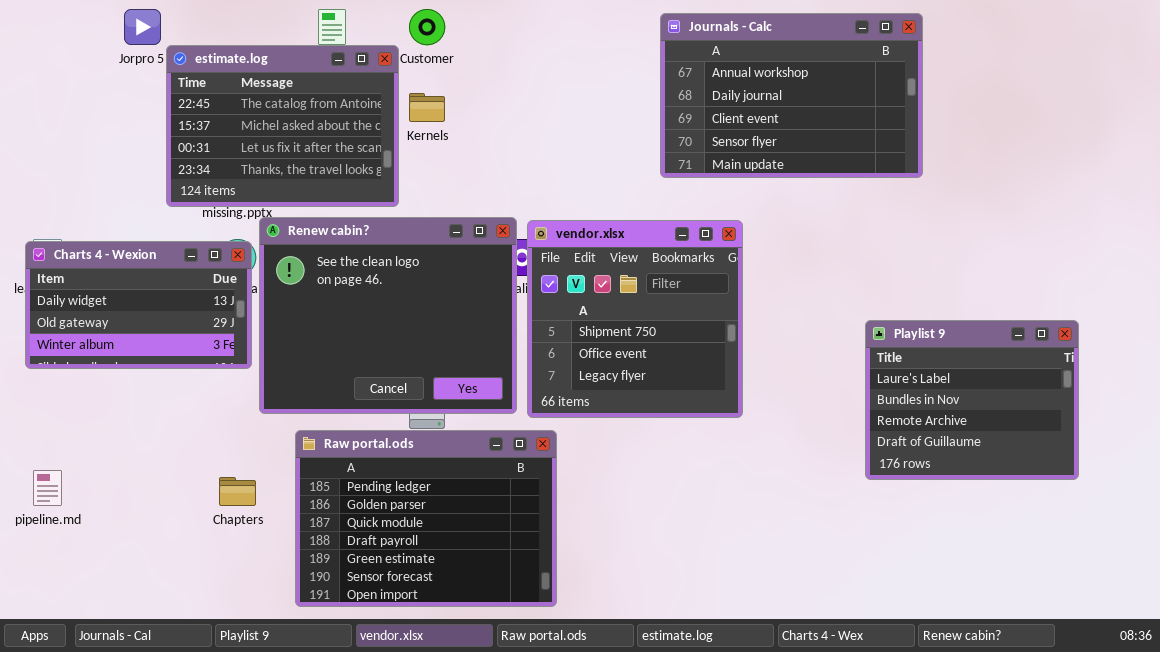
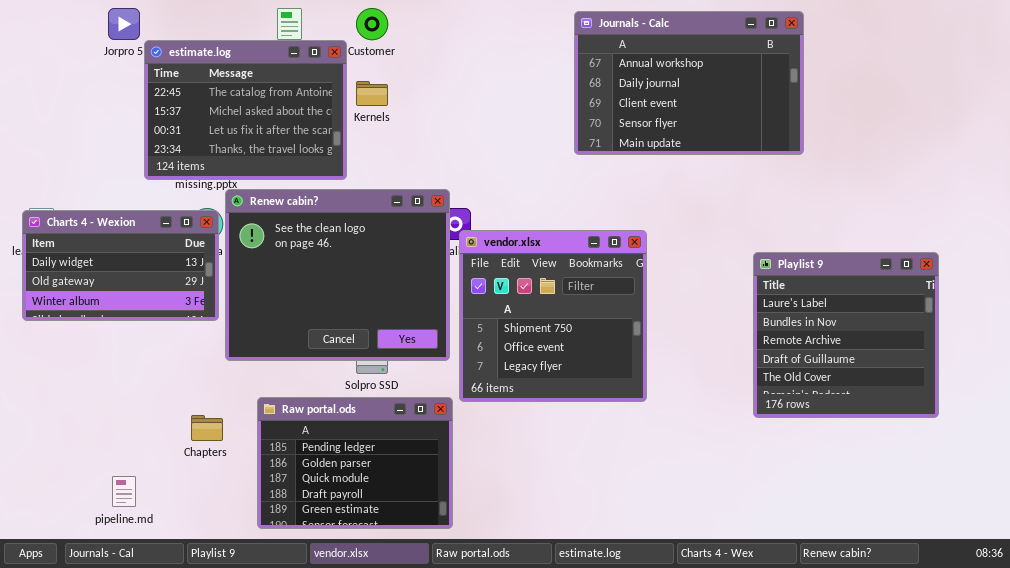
vendor.xlsx: [527,220,743,418] -> [459,230,647,402], moved
Playlist 9: [865,320,1079,480] -> [753,252,939,418], resized
Raw portal.ods: [295,430,557,607] -> [257,397,453,529], resized
pipeline.md: [33,470,62,506] -> [112,476,136,507], moved

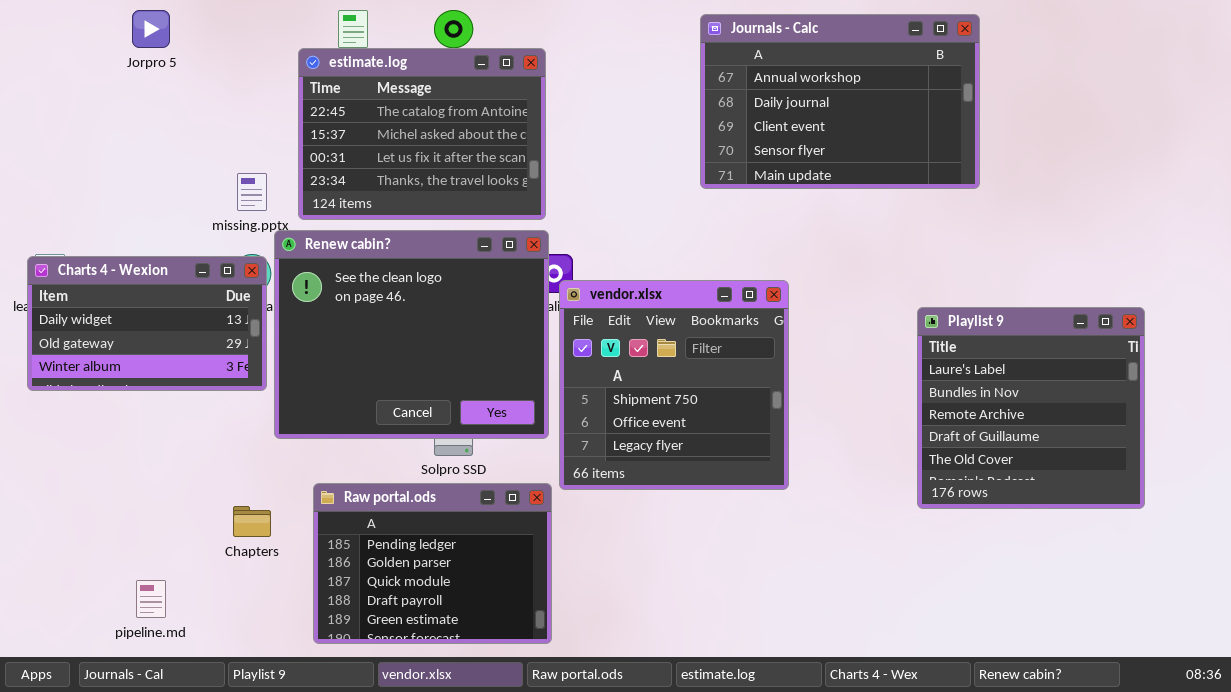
estimate.log: [144,40,347,180] -> [298,48,546,220], moved

